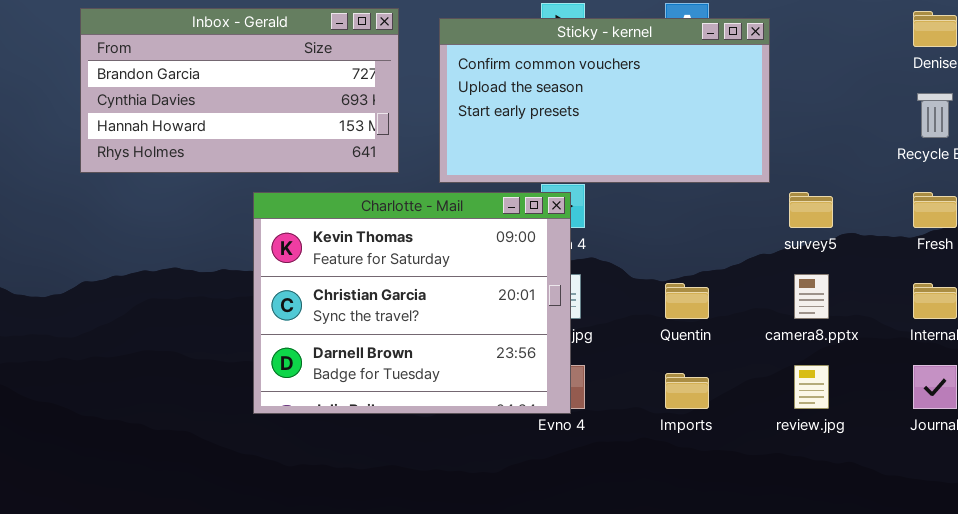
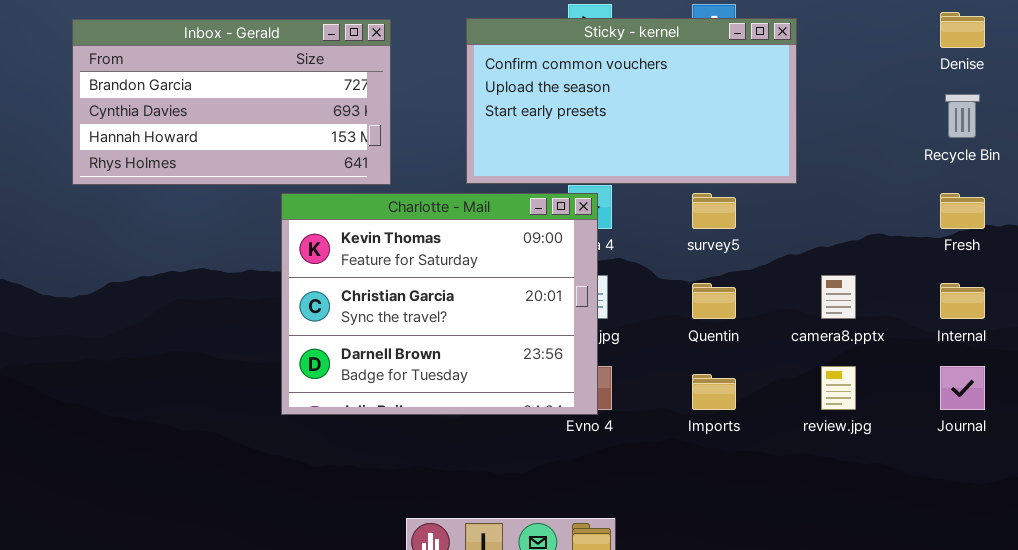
Inbox - Gerald: [80,8,399,173] -> [72,19,391,185], moved
survey5: [789,192,833,228] -> [692,193,736,229], moved

